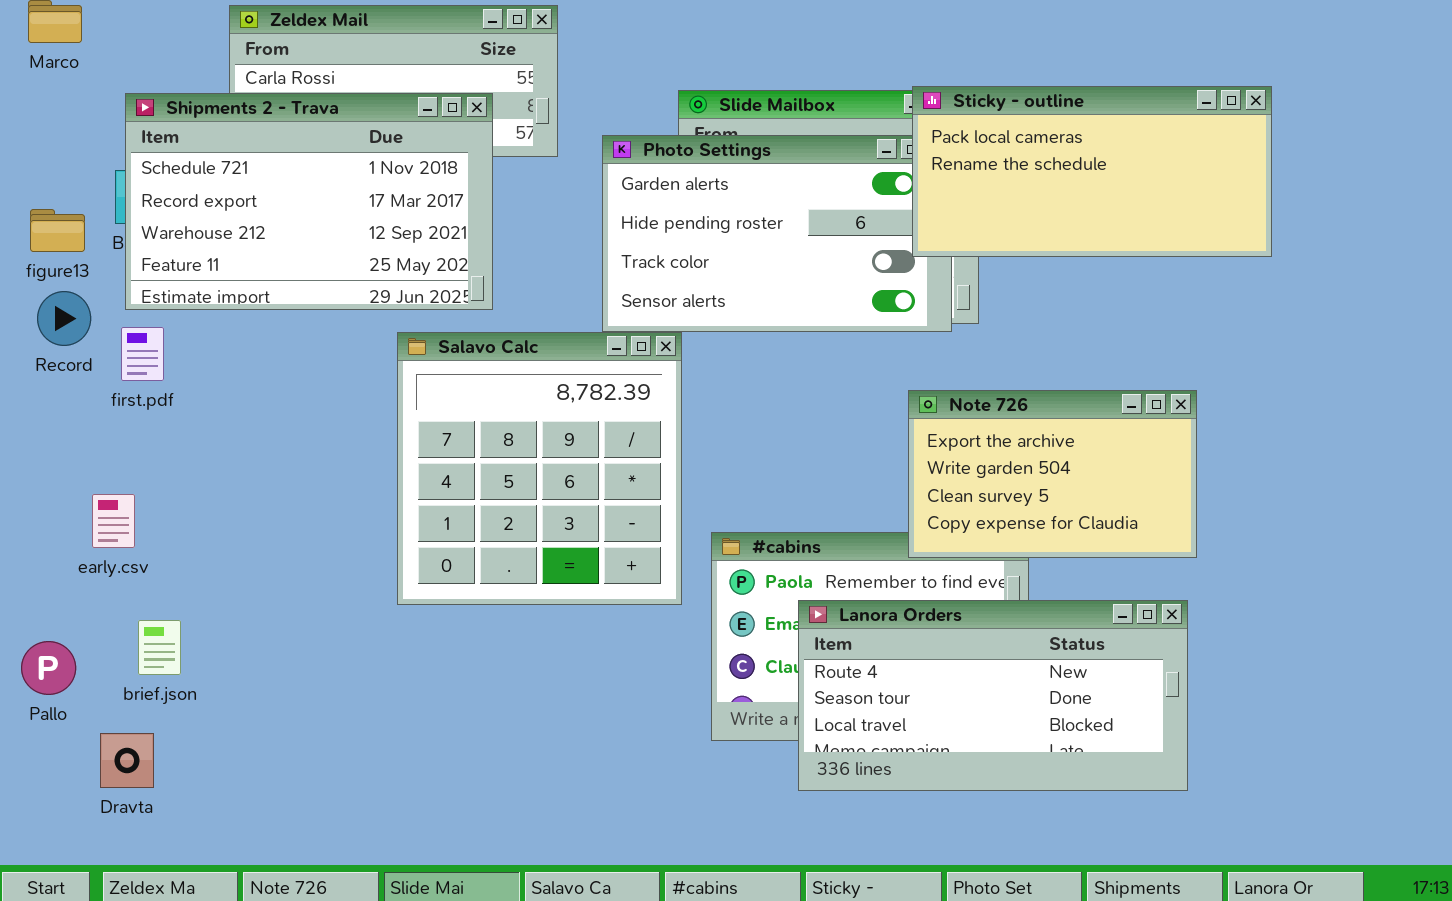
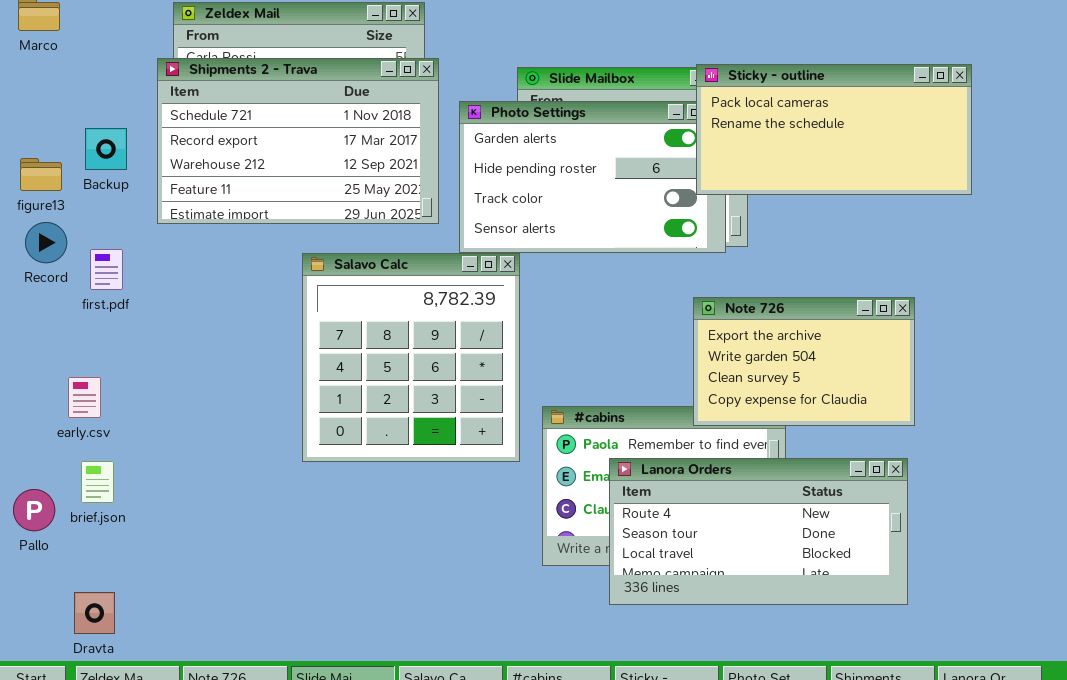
Shipments 2 - Trava: [125,93,493,310] -> [157,58,439,224], moved
brief.json: [138,620,181,675] -> [81,461,114,503], moved
Dravta: [100,733,154,788] -> [74,592,115,634], moved

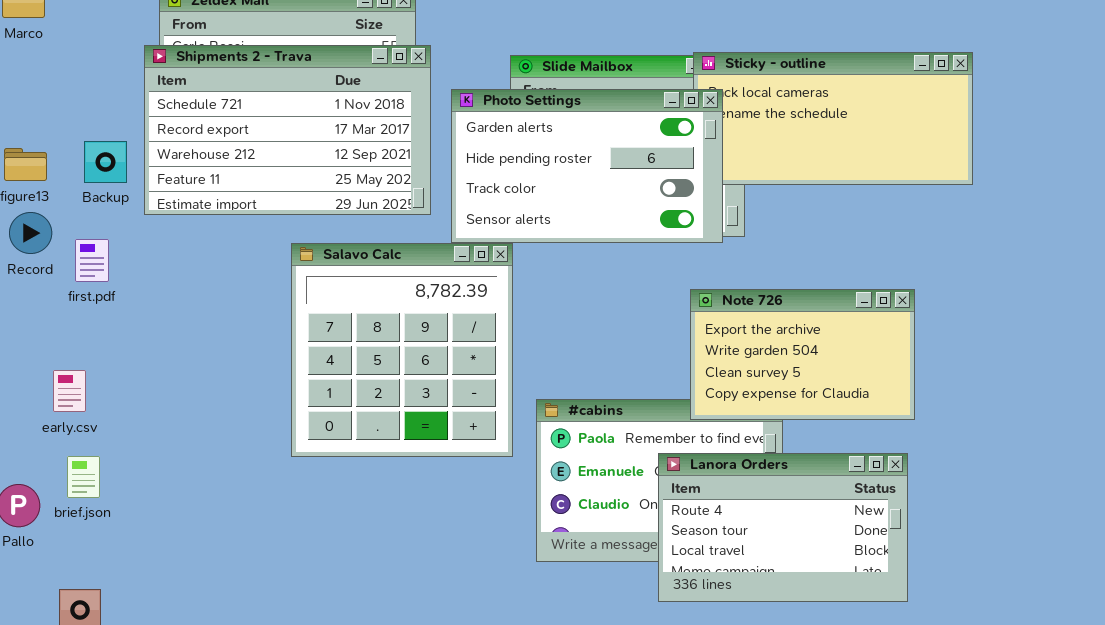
Photo Settings: [459,101,726,253] -> [451,89,723,243], raised
Backup: [85,128,127,170] -> [84,141,127,183], moved
Lanora Orders: [609,458,908,605] -> [658,453,908,602], resized

